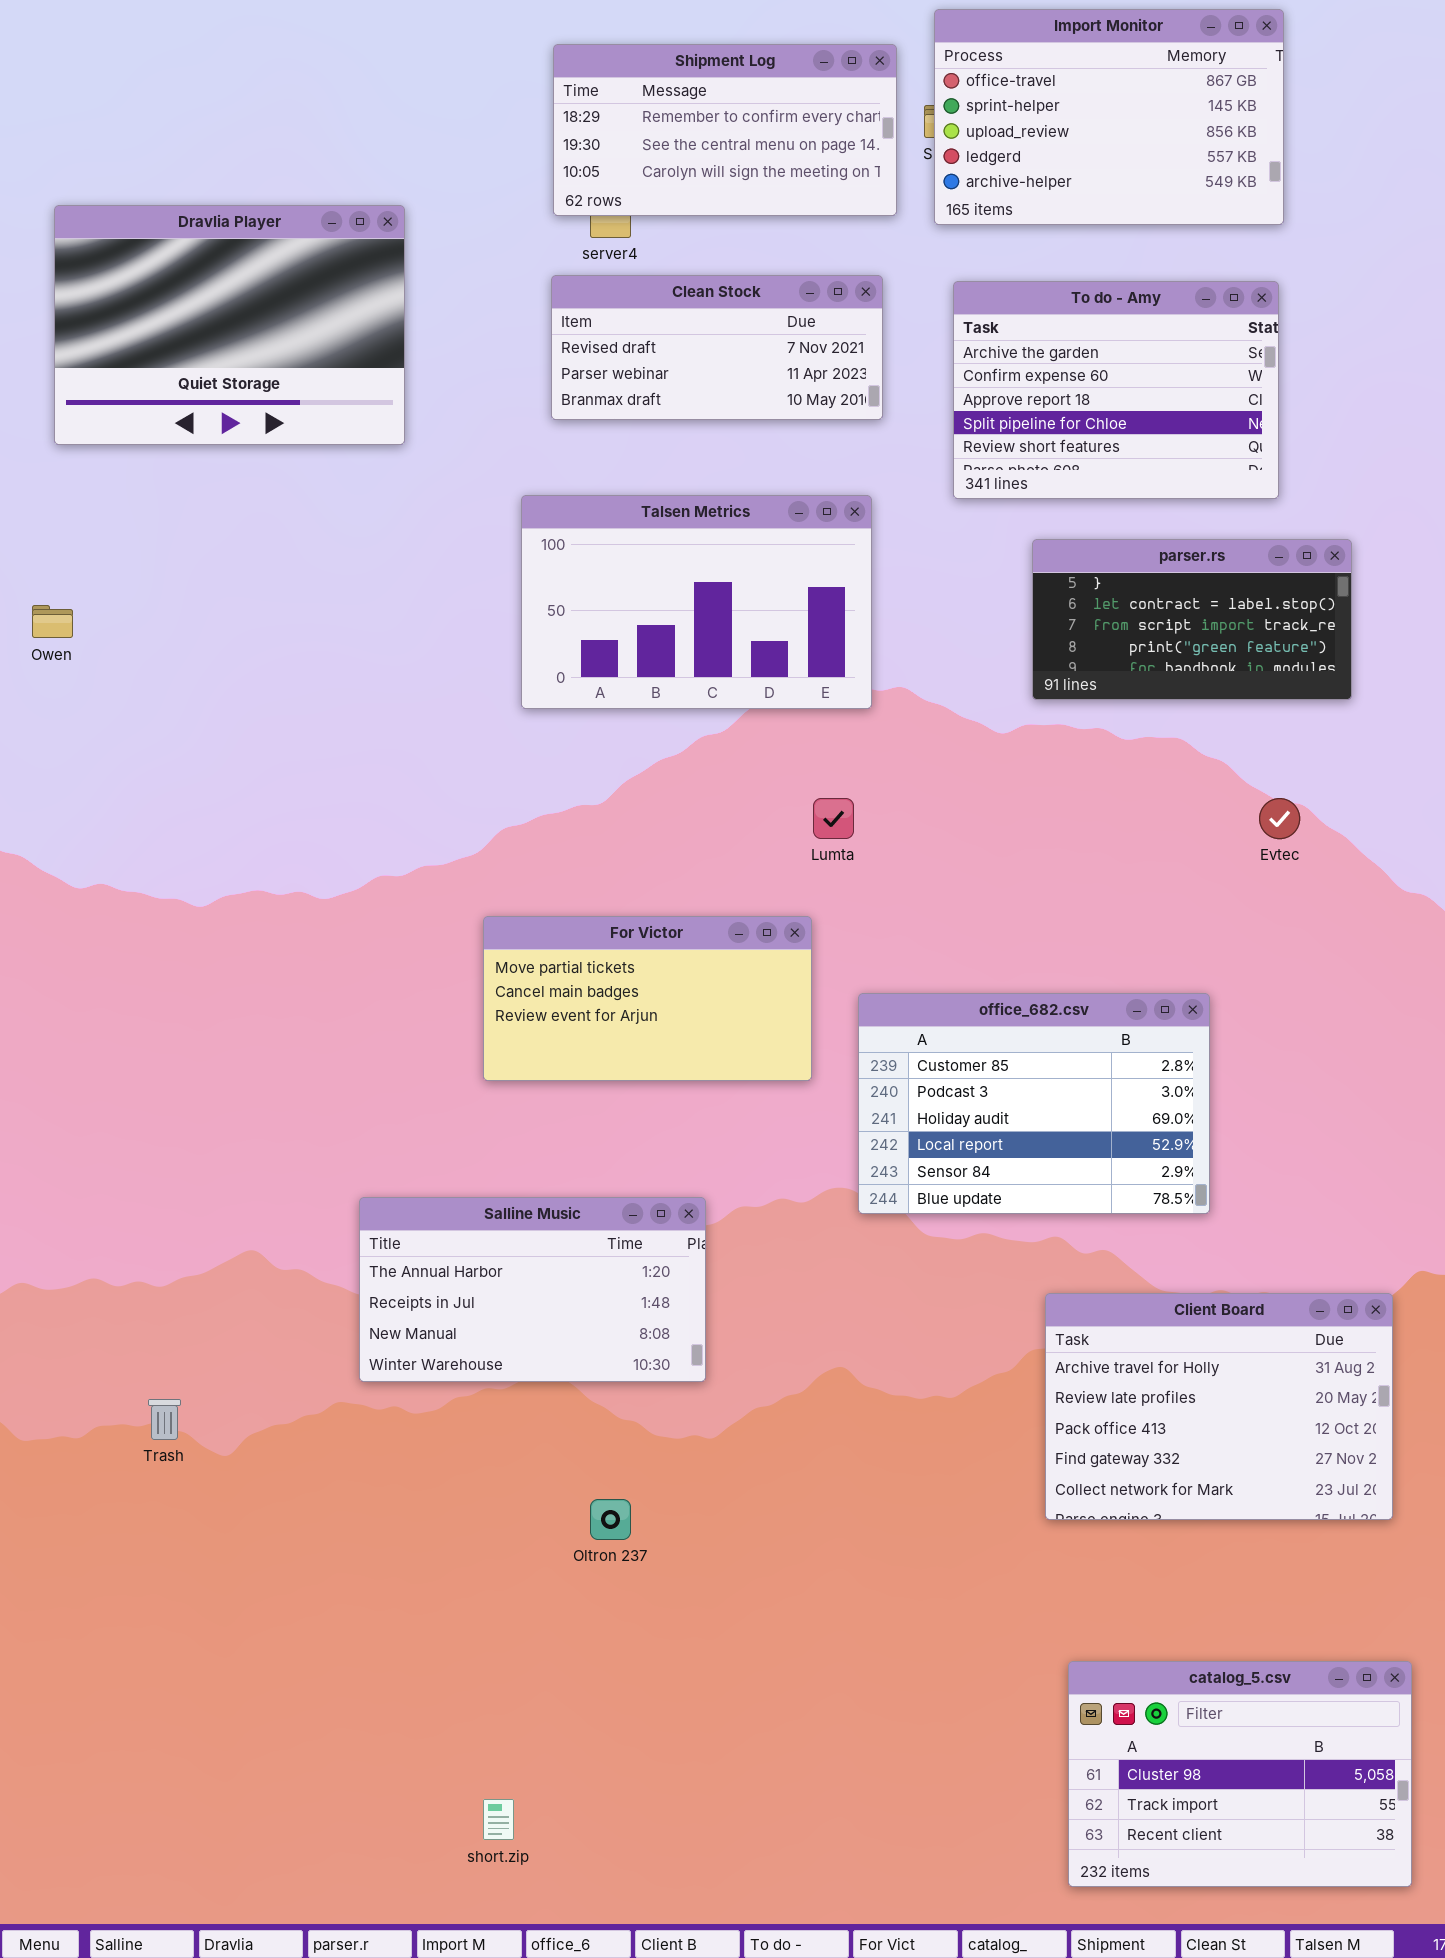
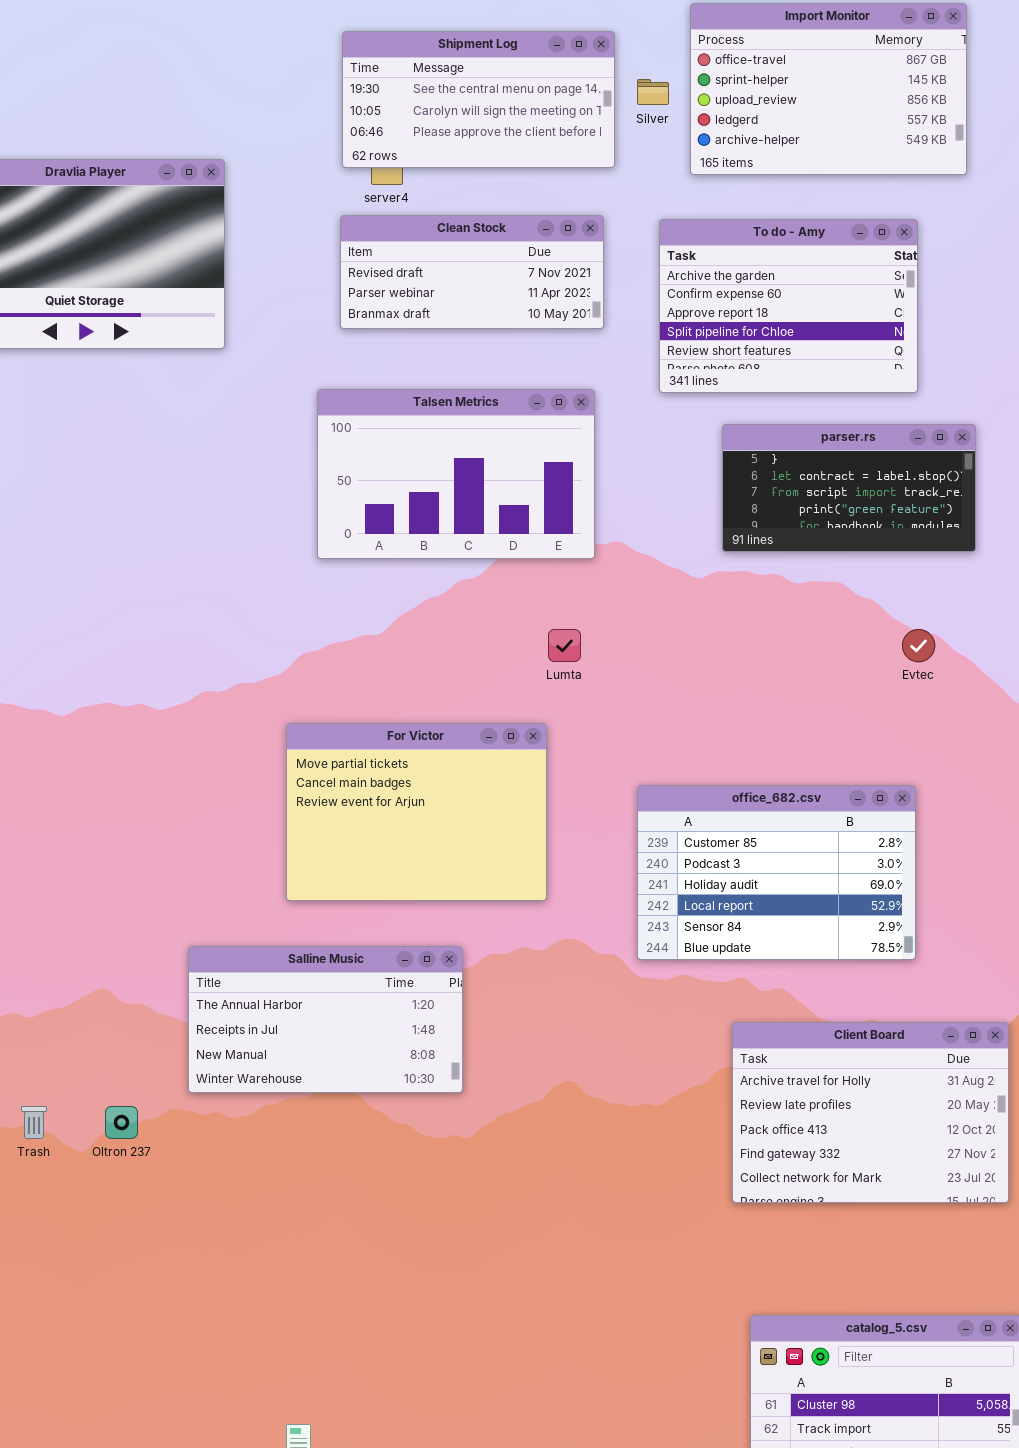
Import Monitor: [934,9,1284,225] -> [690,3,967,175], moved
Shipment Log: [553,44,897,216] -> [342,31,615,168], scrolled down 1 row
For Victor: [483,916,812,1081] -> [286,723,547,901], resized
office_682.csv: [858,993,1210,1214] -> [637,785,916,960], moved
Oltron 237: [590,1499,631,1540] -> [105,1106,138,1139], moved

